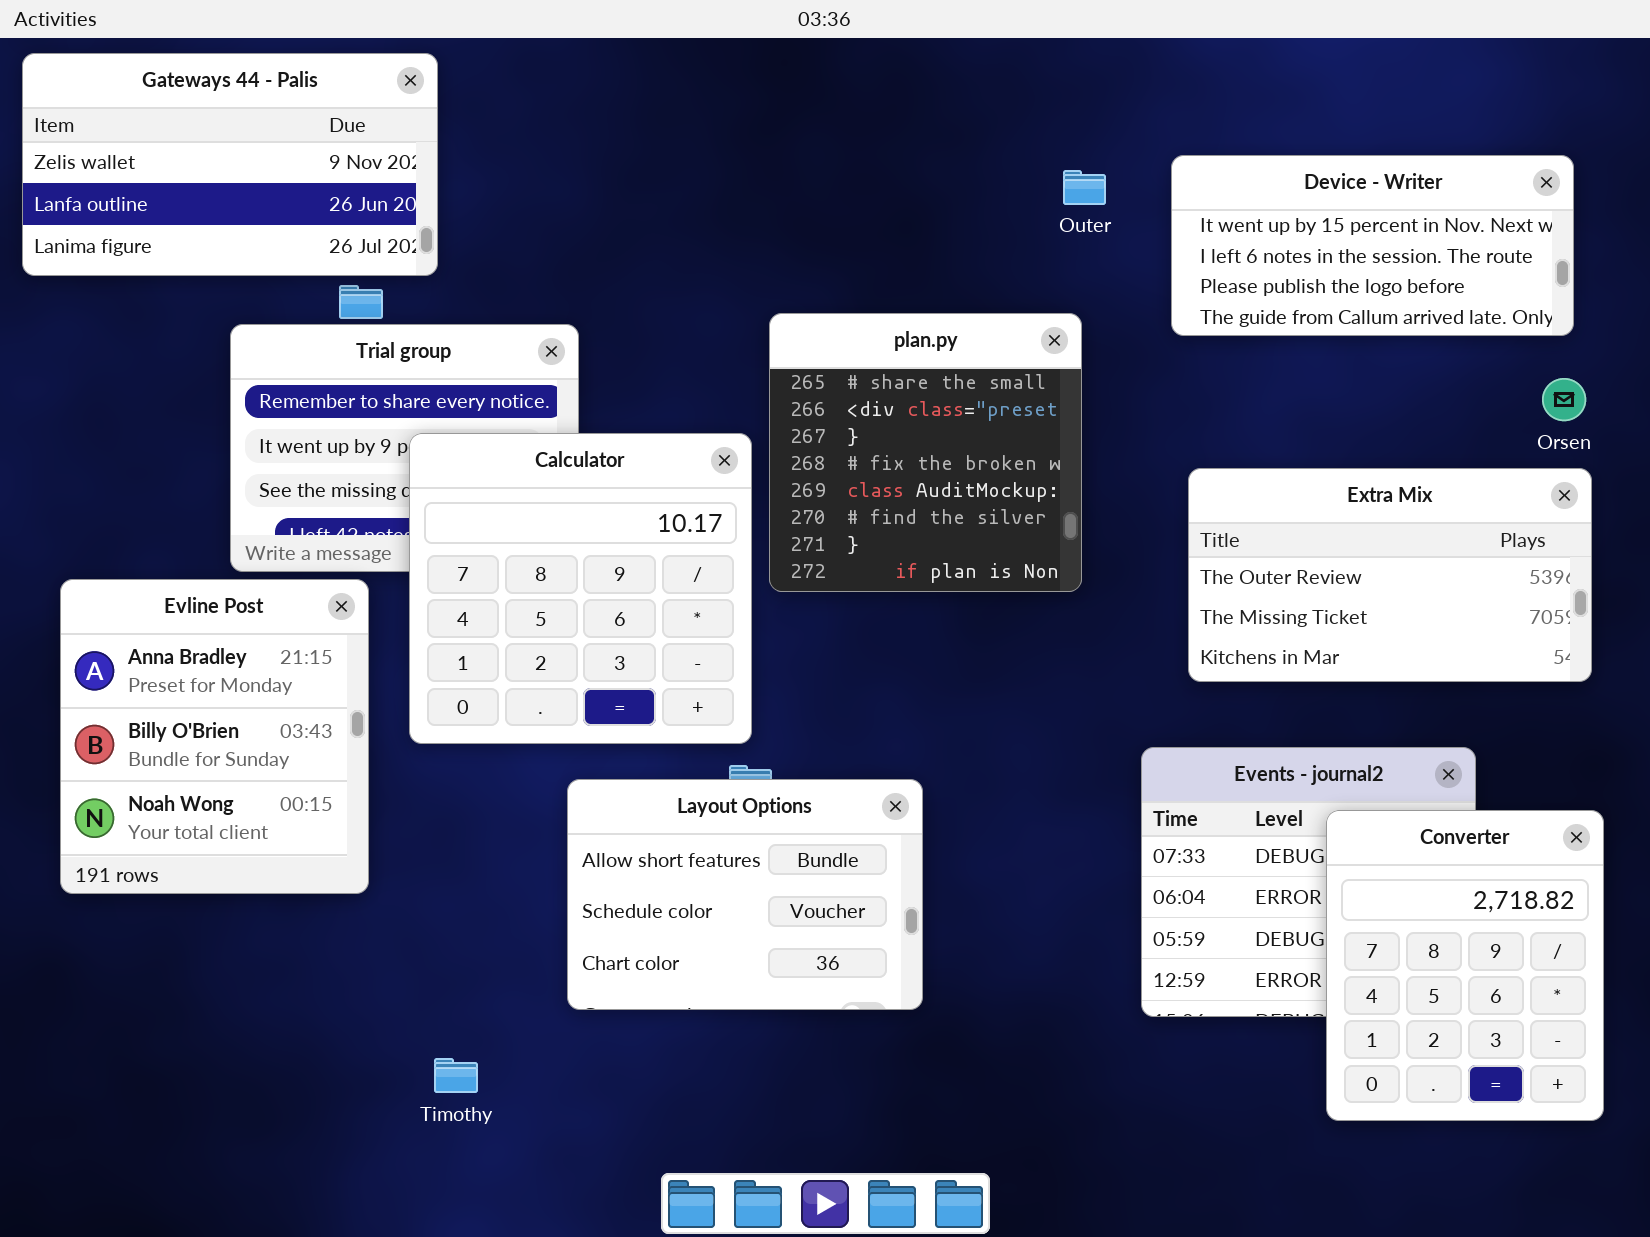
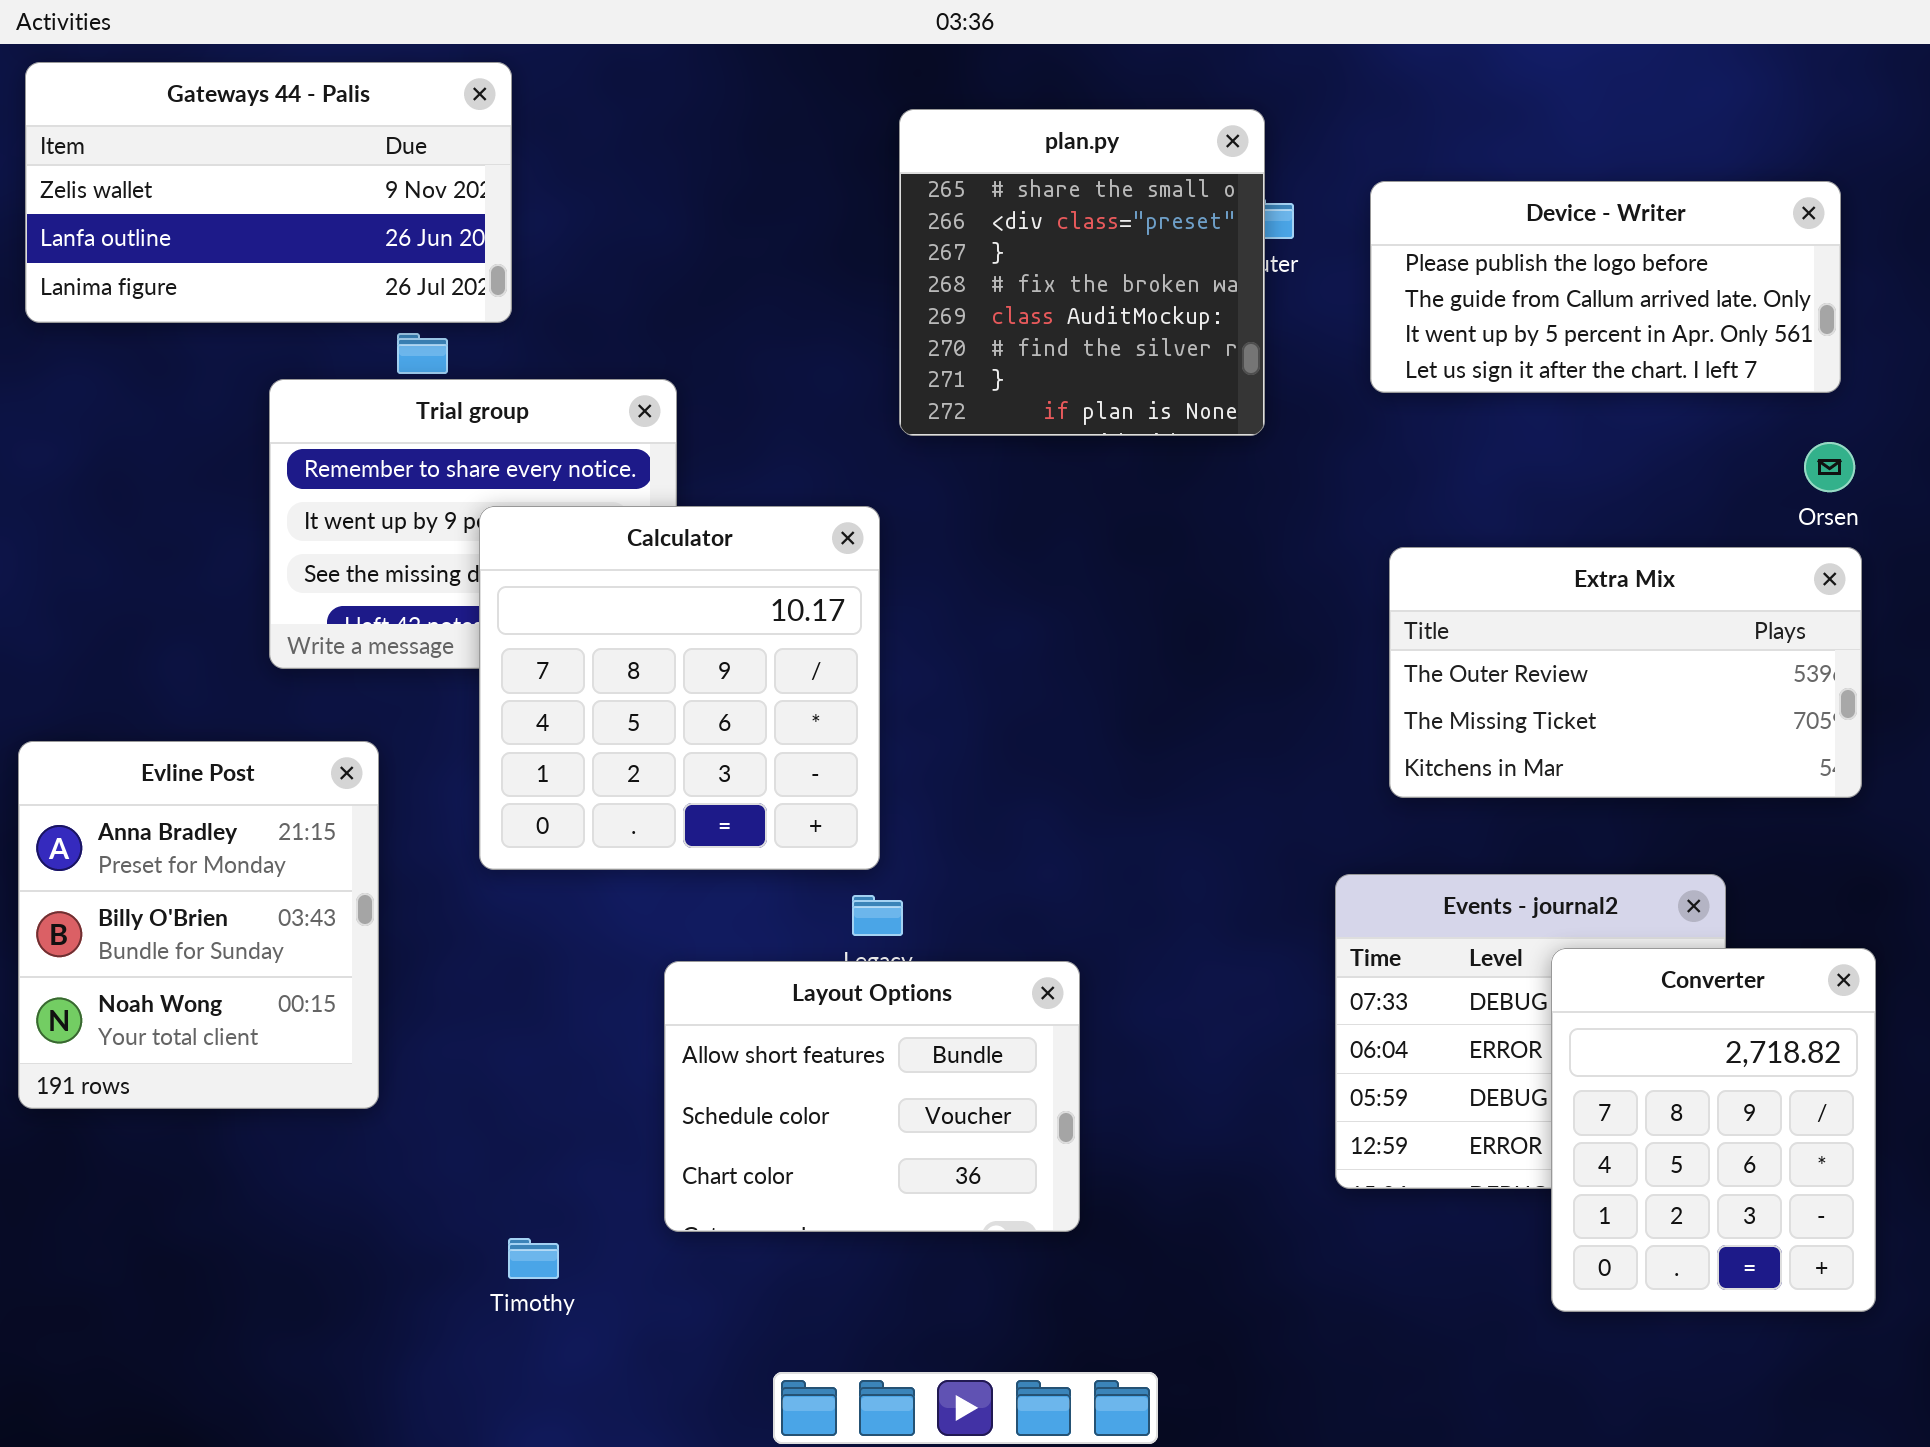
Device - Writer: [1171,155,1574,336] -> [1370,181,1841,393], scrolled down 2 rows
plan.py: [769,313,1082,592] -> [899,109,1265,436], moved
Evline Post: [60,579,369,894] -> [18,741,379,1109], moved
Layout Options: [567,779,923,1010] -> [664,961,1080,1232], moved

